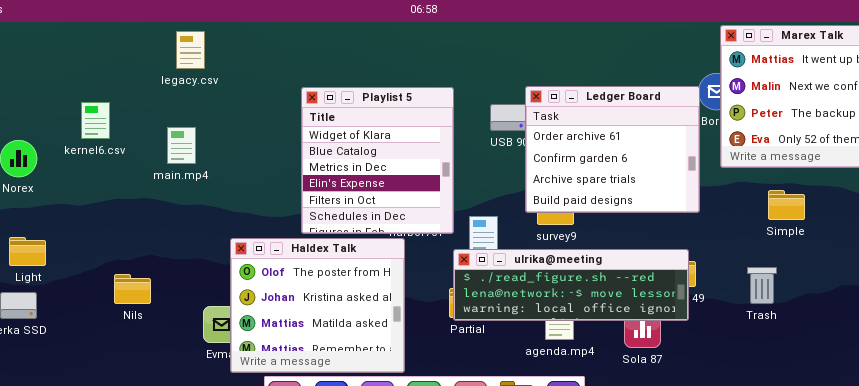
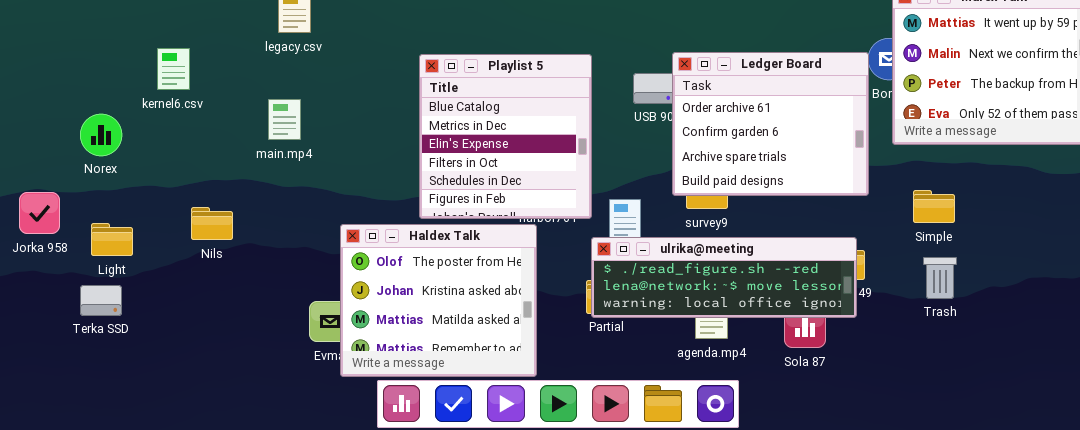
Playlist 5: [301,87,454,234] -> [419,54,592,219], scrolled down 1 row
kernel6.csv: [81,102,110,139] -> [157,48,190,90], moved
Simple: [768,190,805,220] -> [913,190,955,223], moved
Nils: [114,274,151,304] -> [191,207,233,240], moved

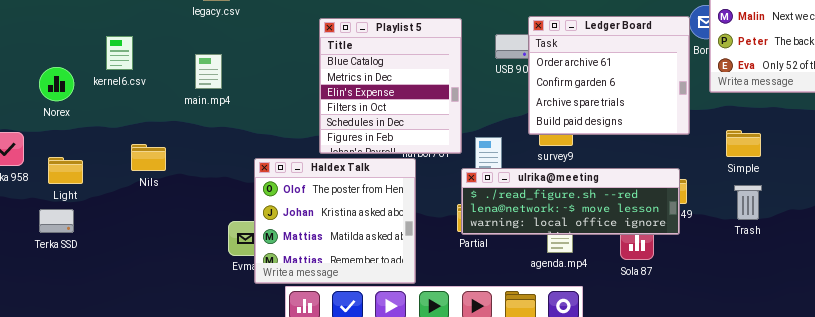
kernel6.csv: [157,48,190,90] -> [106,36,133,70], moved

